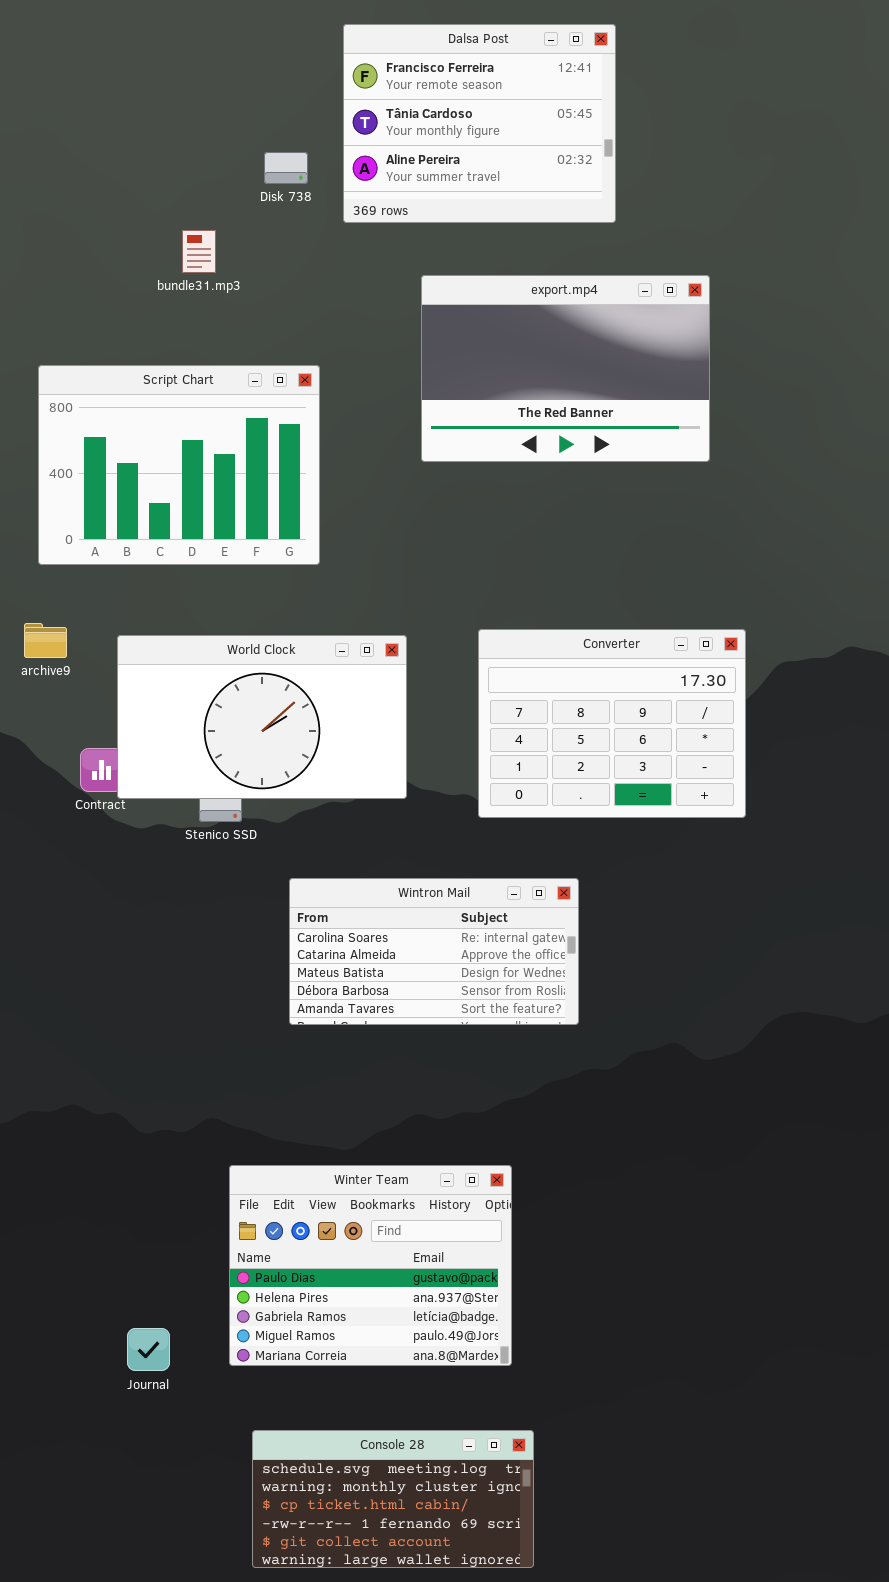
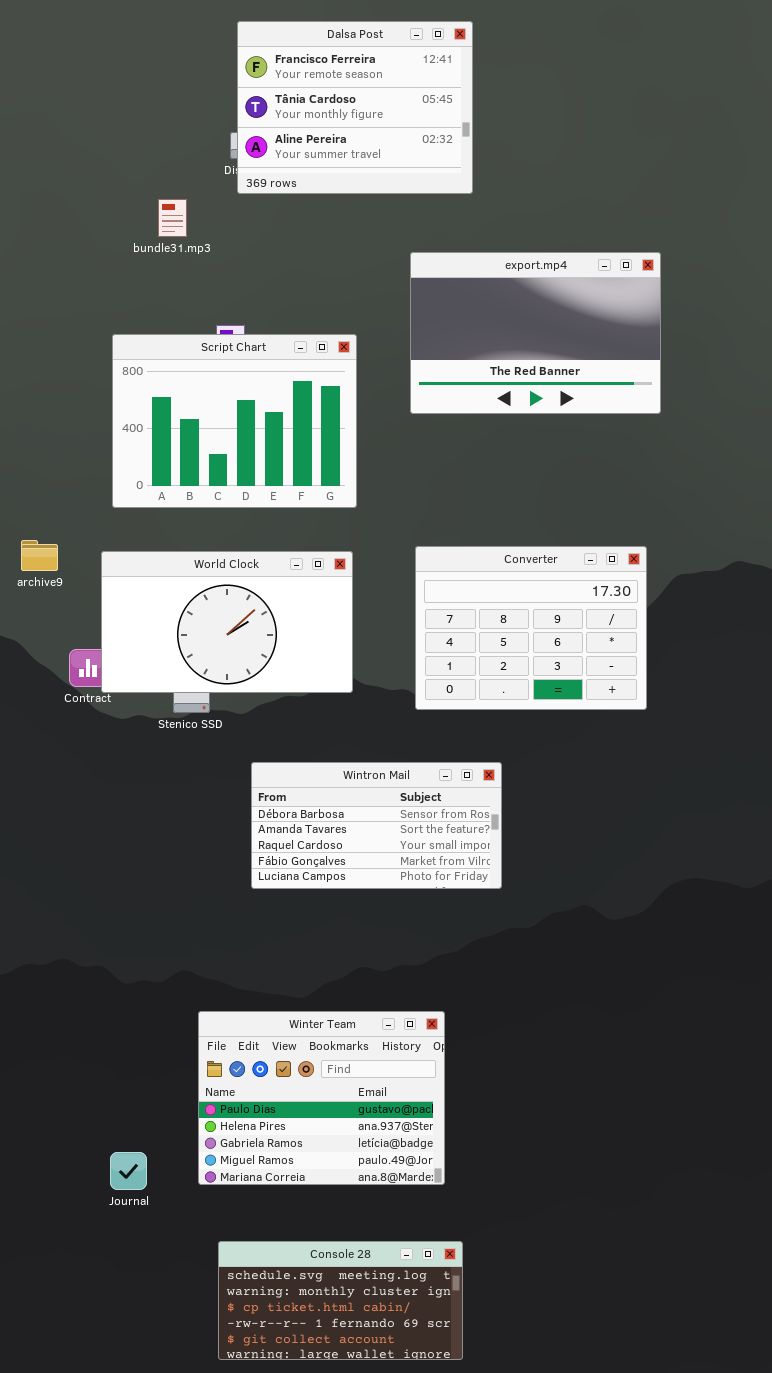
Dalsa Post: [343,24,616,223] -> [237,21,473,194], moved
export.mp4: [421,275,710,462] -> [410,252,661,414], moved
Script Chart: [38,365,320,565] -> [112,334,357,508], moved
Wintron Mail: [289,878,579,1025] -> [251,762,502,889], scrolled down 3 rows

